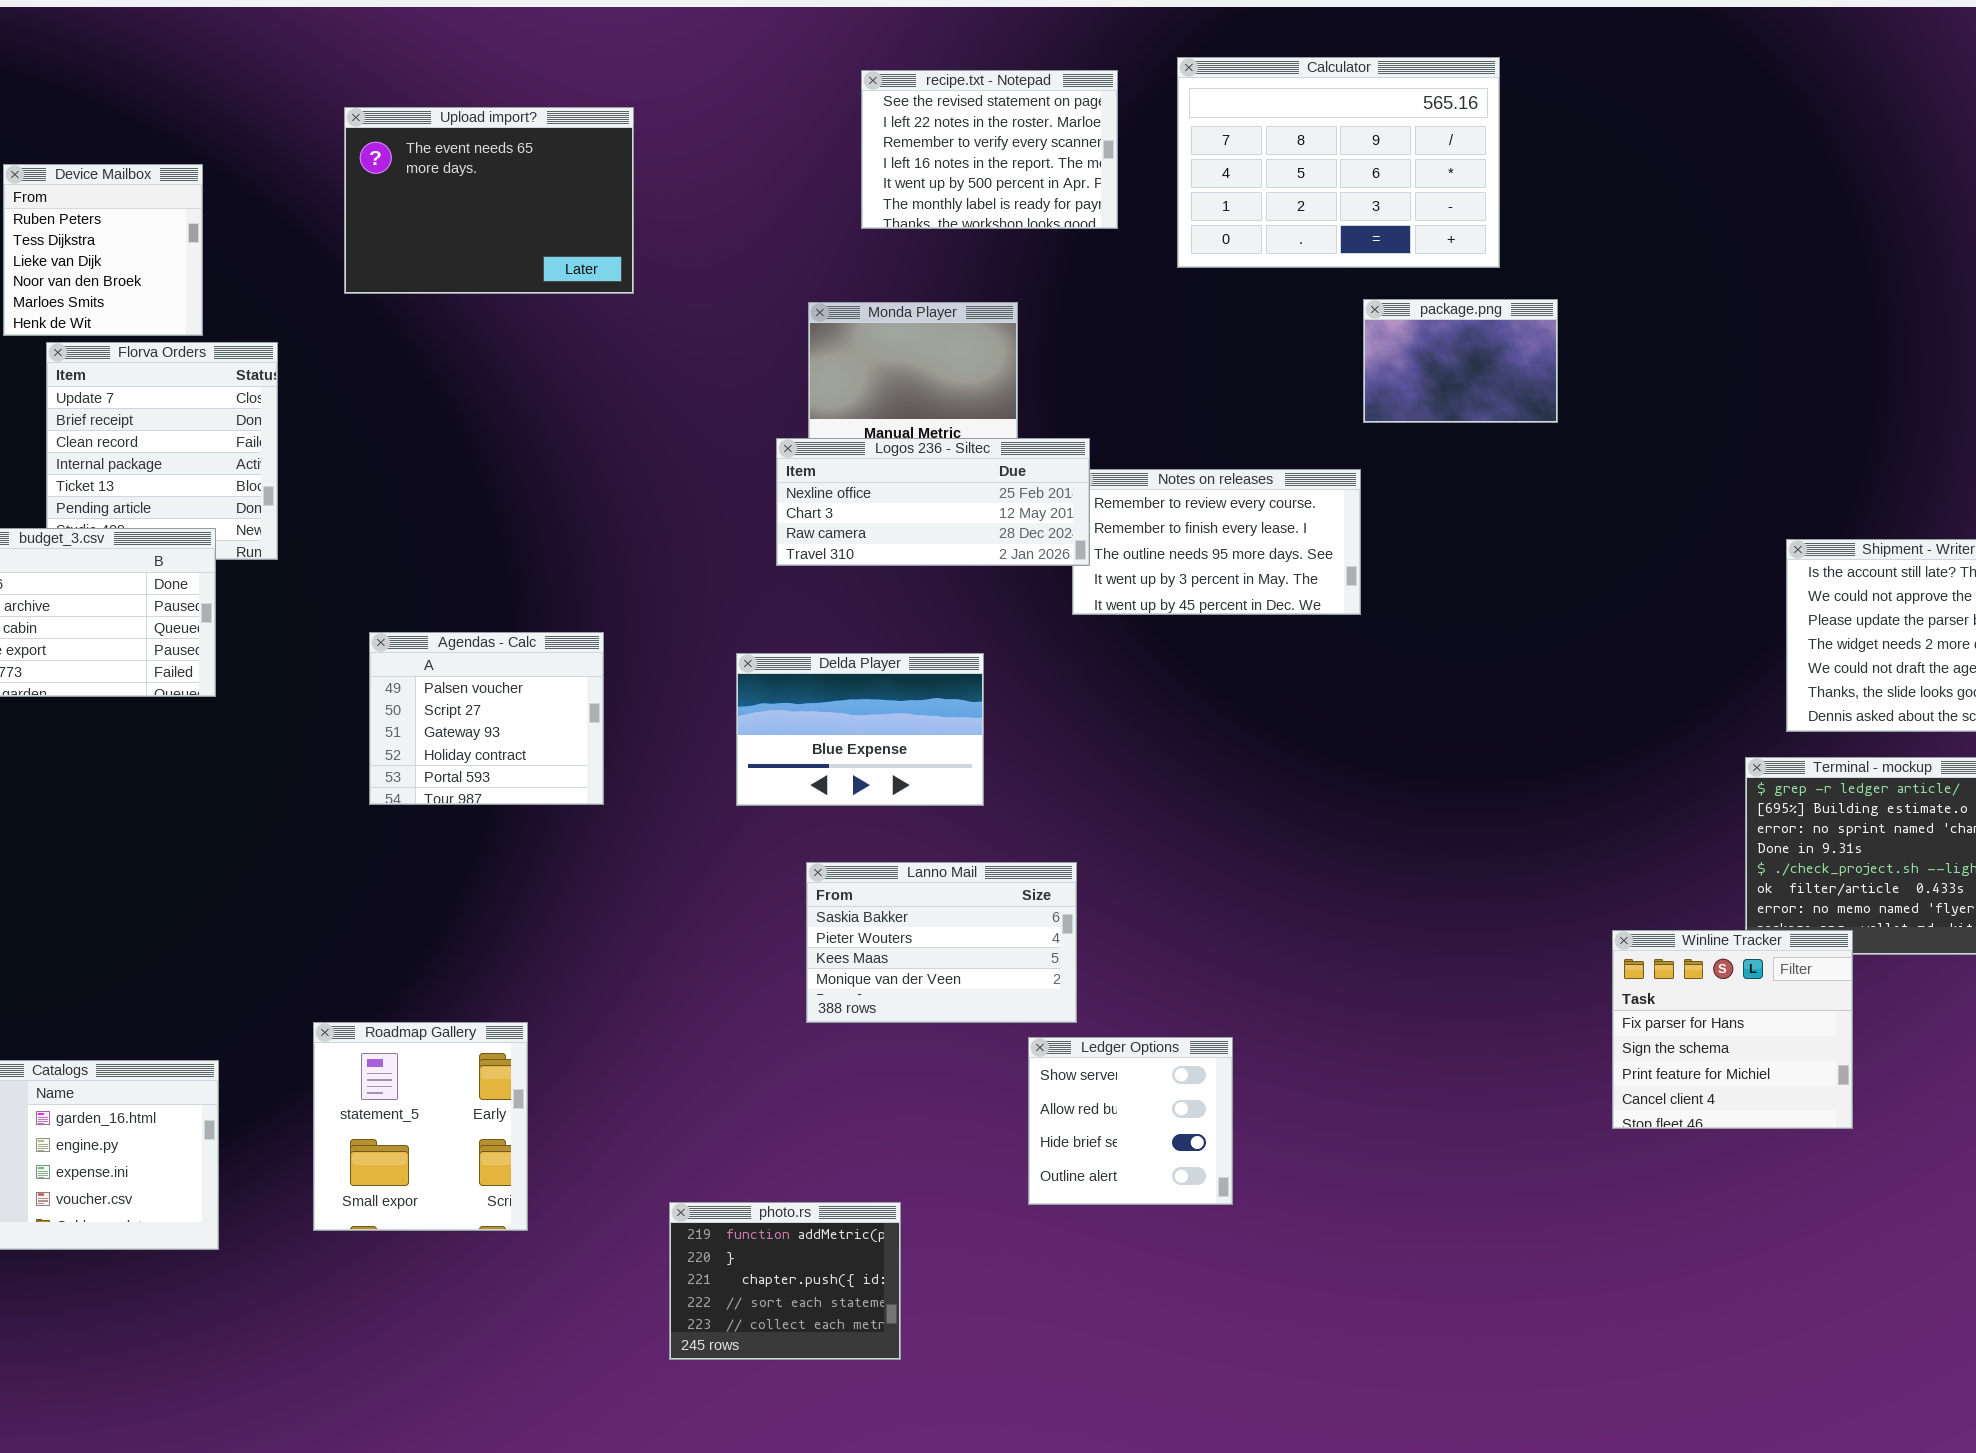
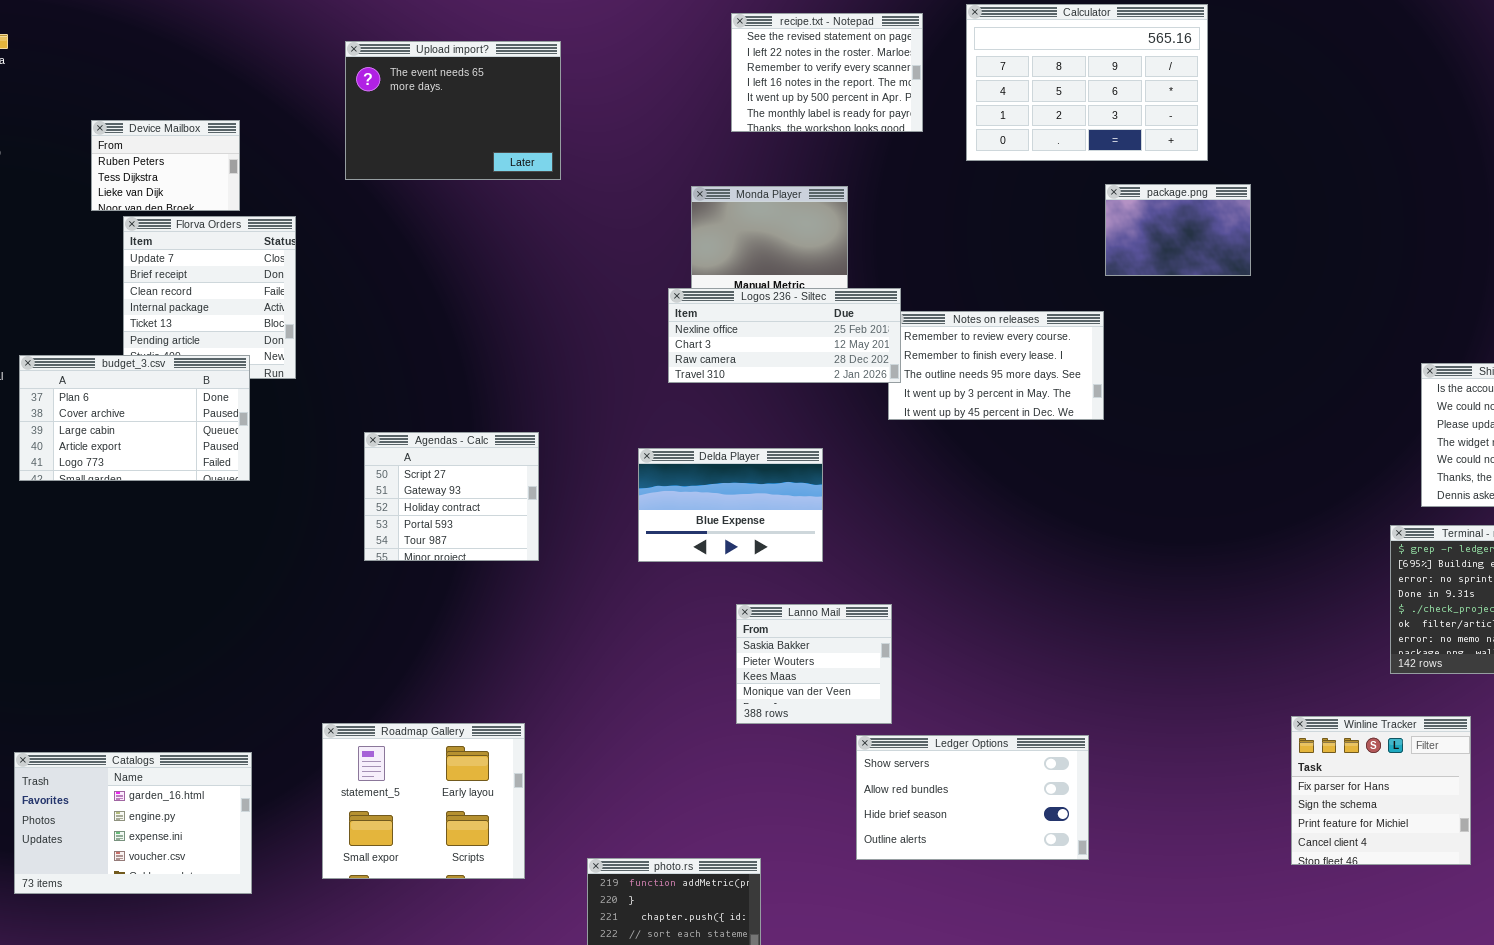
Device Mailbox: [3,164,203,336] -> [91,120,240,211], resized
Agendas - Calc: [369,632,604,805] -> [364,432,539,561], scrolled down 1 row
Lanno Mail: [806,862,1077,1023] -> [736,604,892,724], resized
Winline Tracker: [1612,930,1853,1129] -> [1291,716,1471,865], moved
Roadmap Gallery: [313,1022,528,1231] -> [322,723,525,879], resized
Ledger Options: [1028,1037,1233,1205] -> [856,735,1089,860], resized

